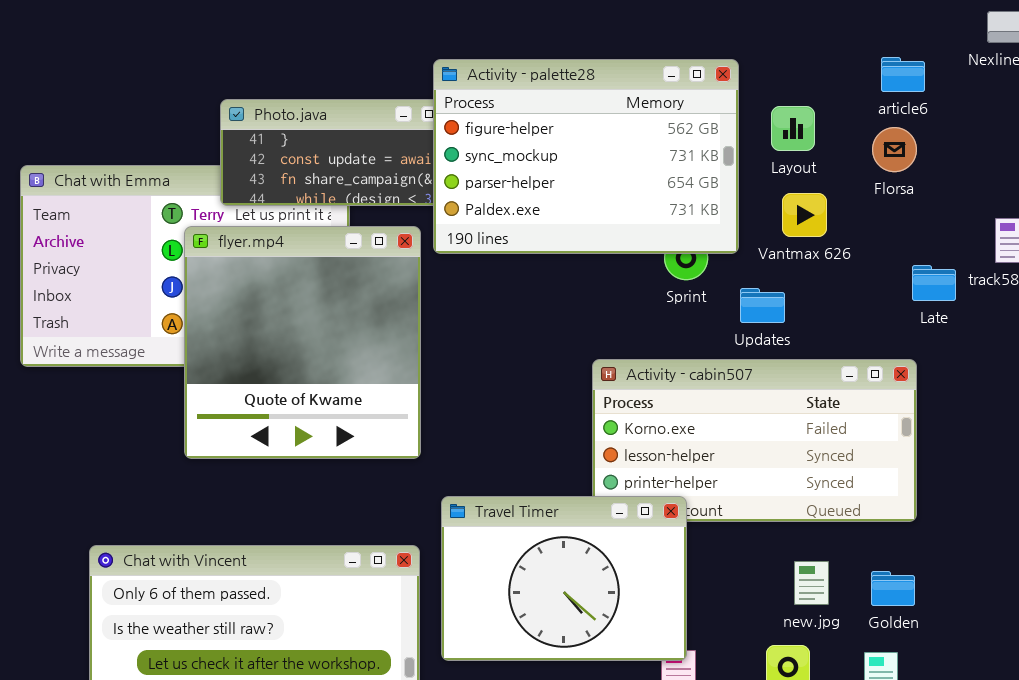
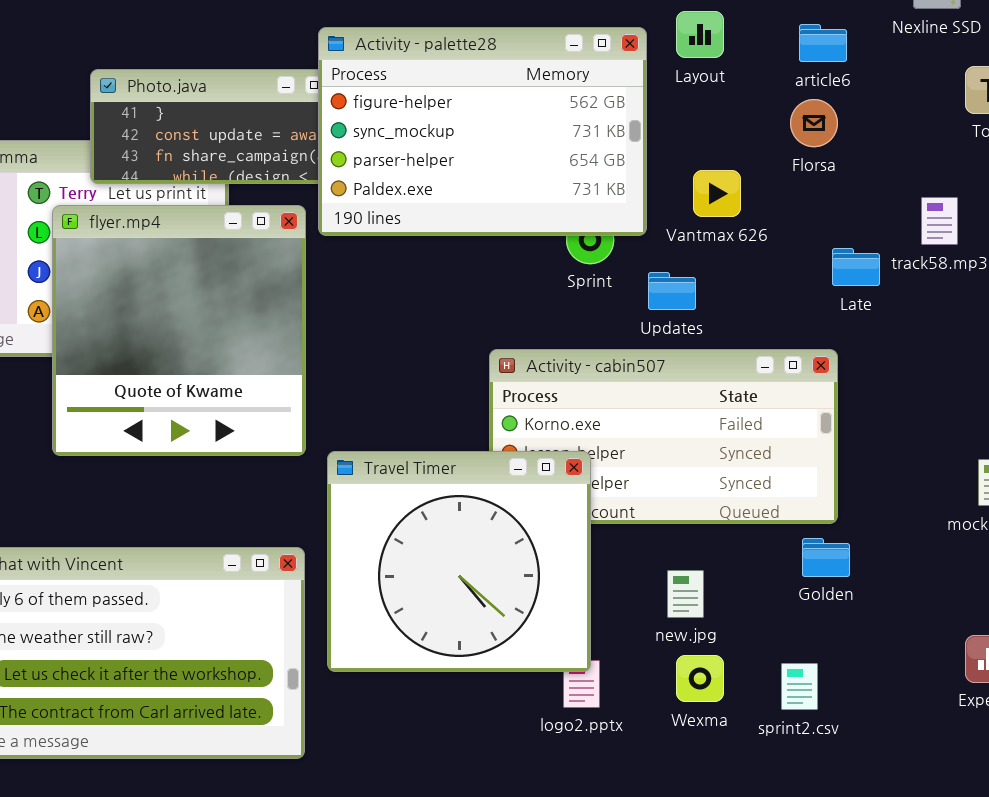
Layout: [771,106,815,151] -> [676,11,724,58], moved
Travel Timer: [441,496,687,661] -> [327,451,591,672], resized
new.jpg: [794,561,829,605] -> [667,570,704,618], moved
Golden: [871,571,915,606] -> [802,538,850,577], moved

